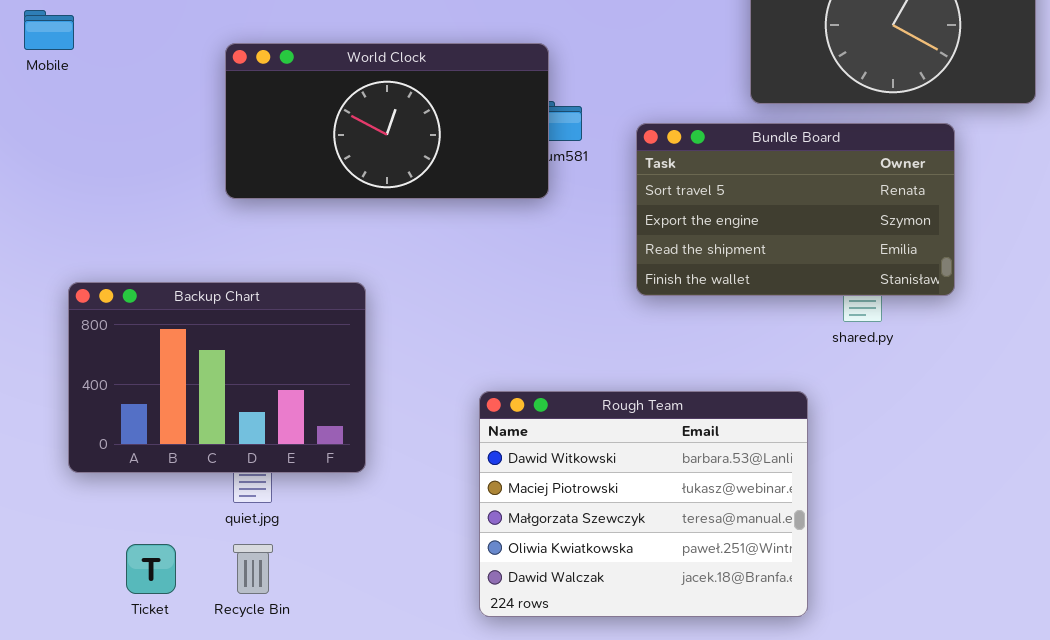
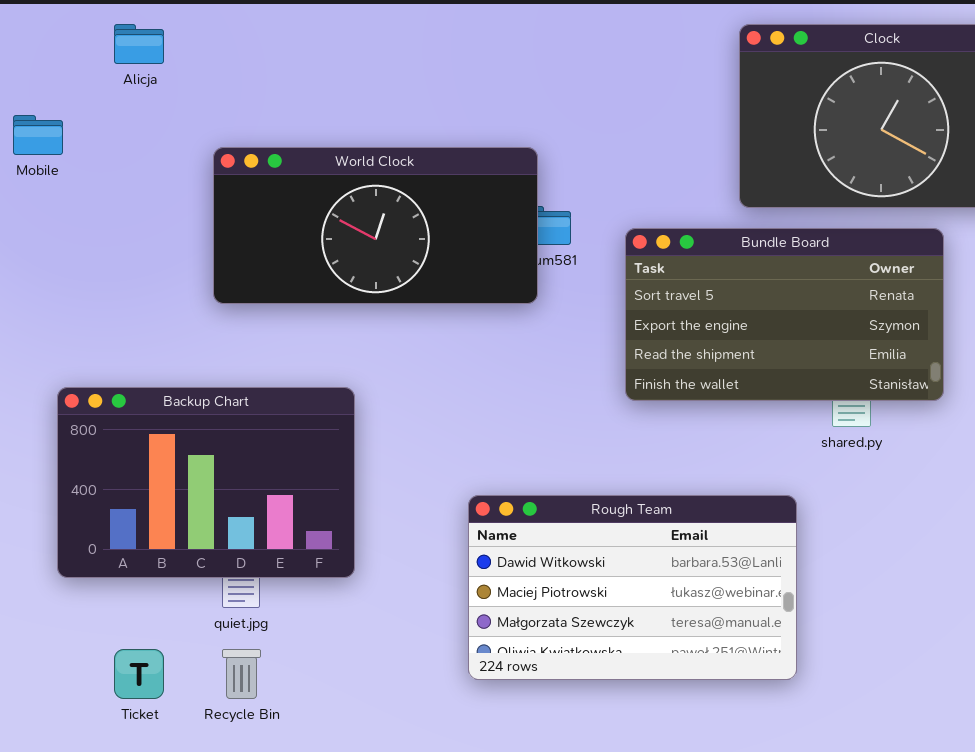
Rough Team: [479,391,808,617] -> [468,495,797,680], resized

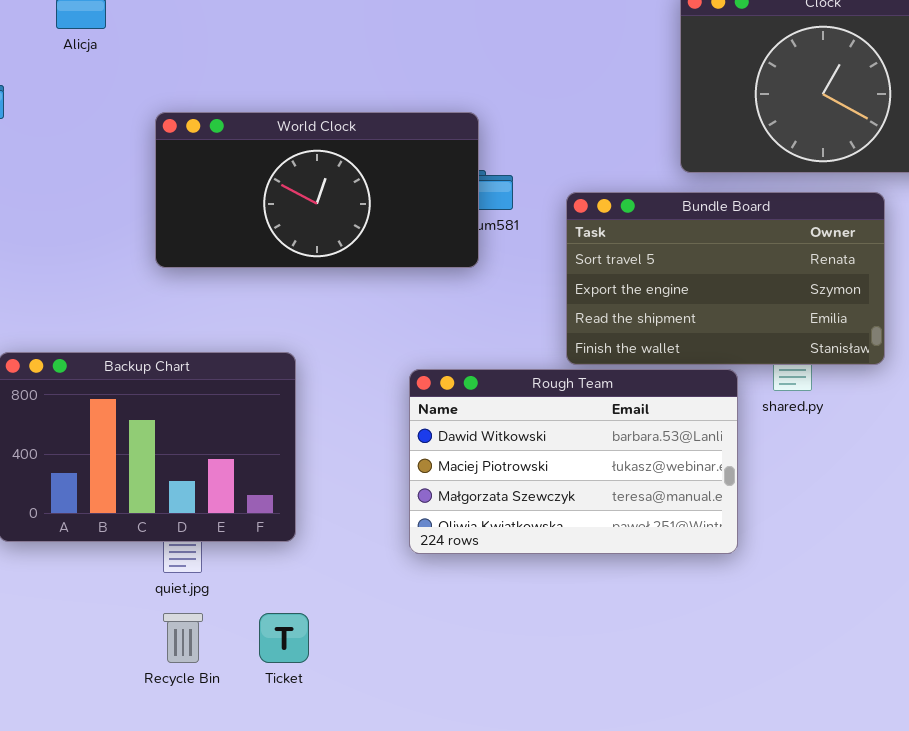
Rough Team: [468,495,797,680] -> [409,369,738,554], moved
Ticket: [114,649,164,699] -> [259,613,309,663], moved

